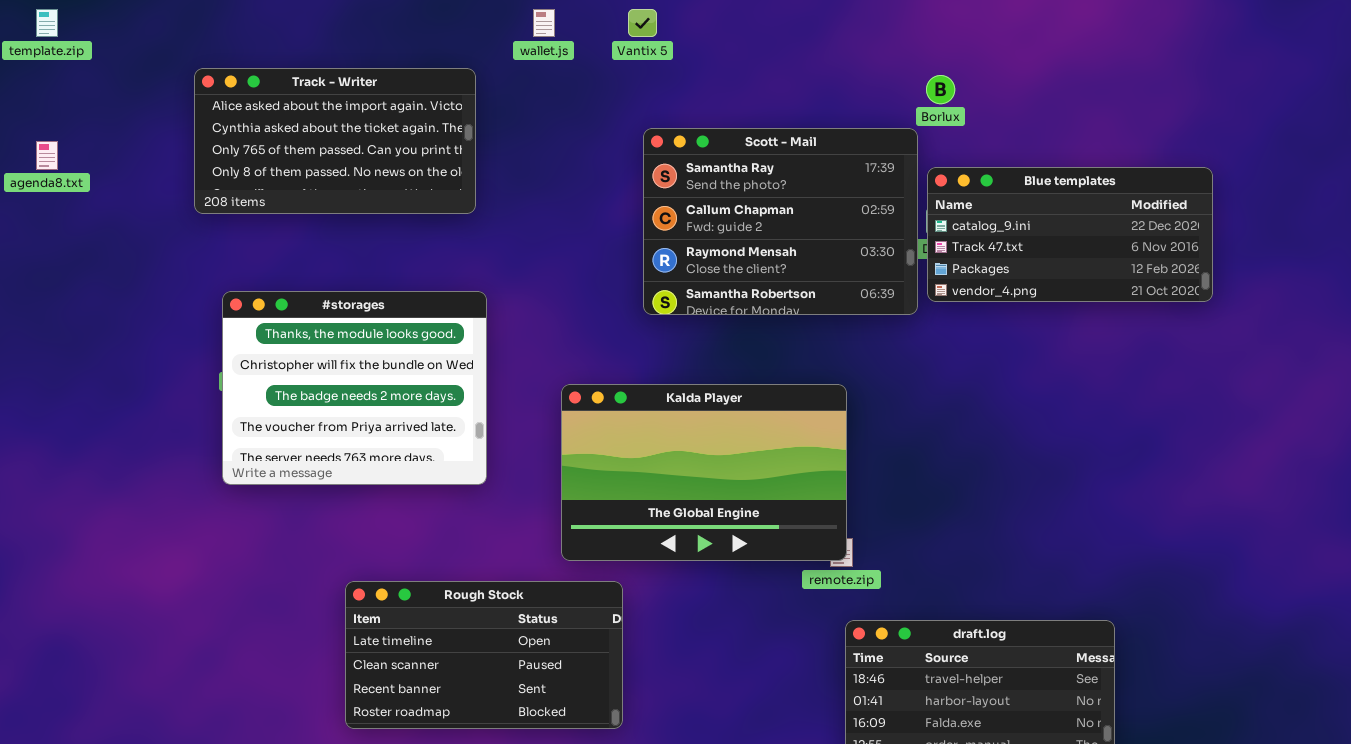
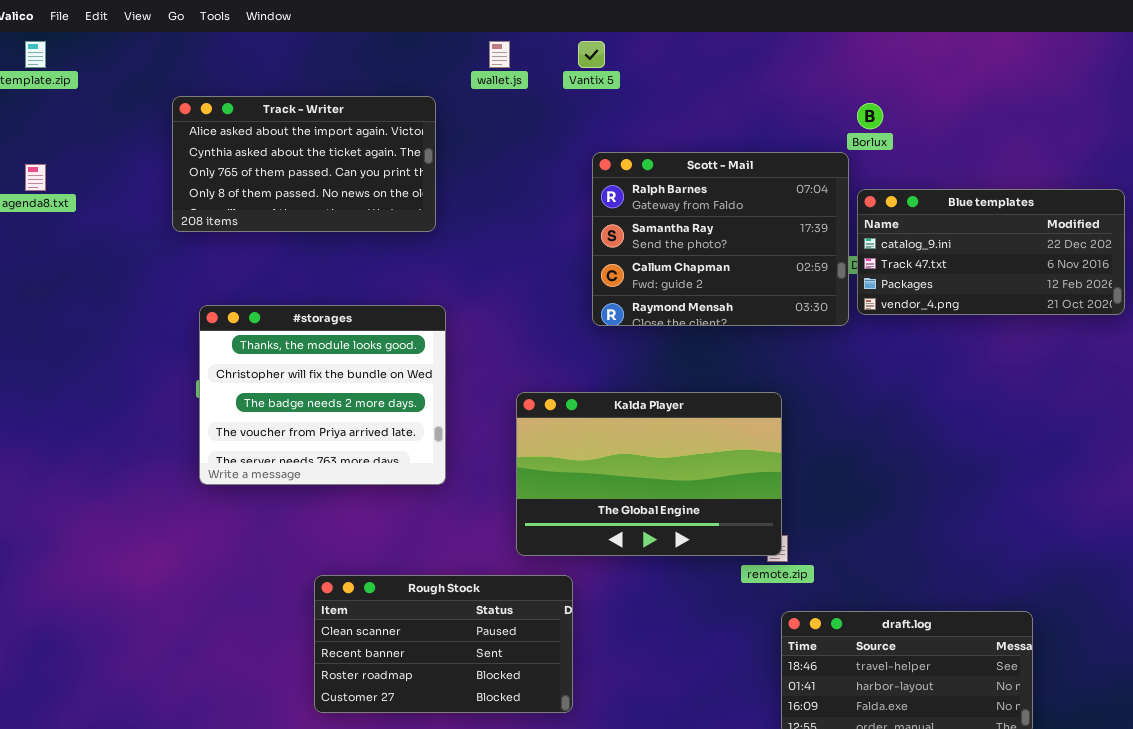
Scott - Mail: [643,128,918,315] -> [592,152,849,326], scrolled up 1 row
Rough Stock: [345,581,623,729] -> [314,575,573,713], scrolled down 1 row

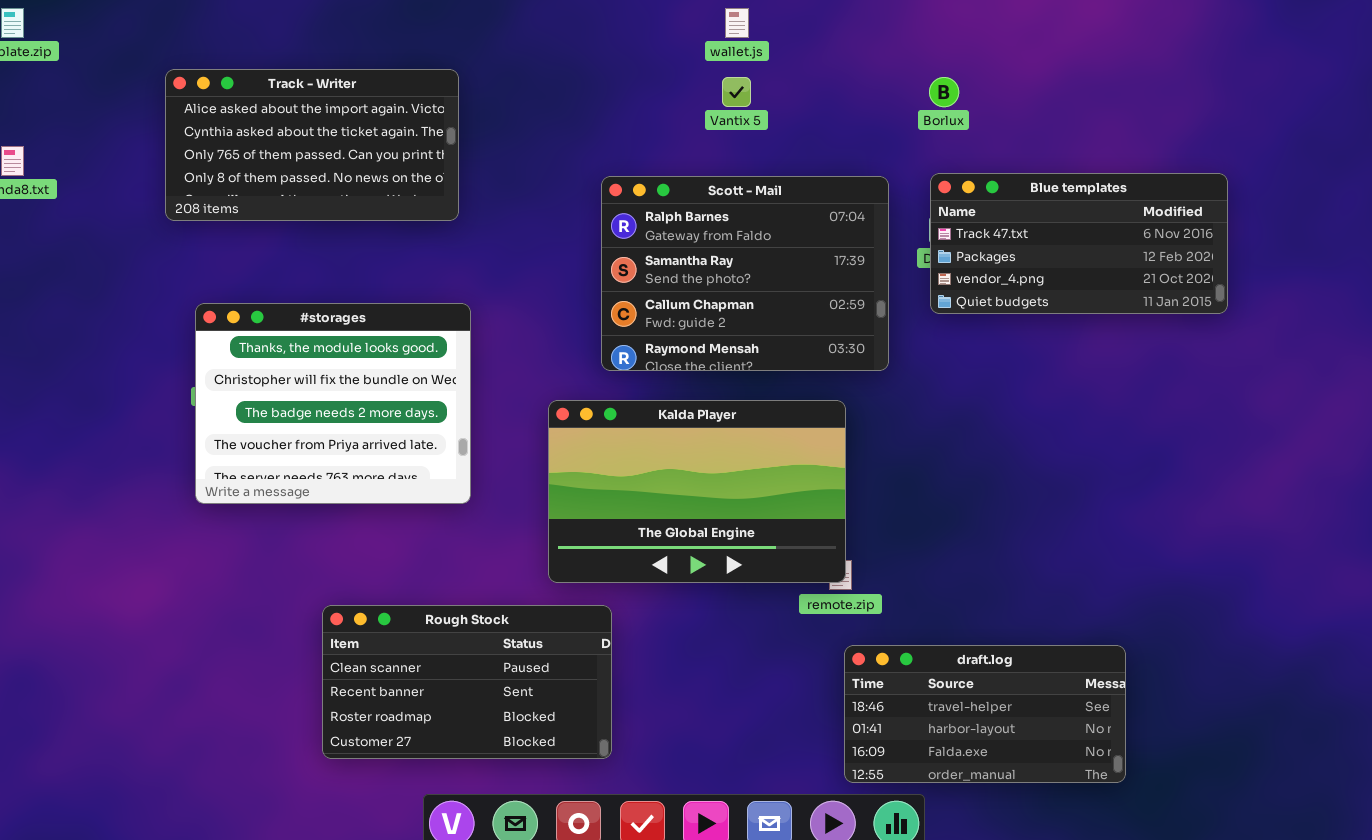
wallet.js: [489,41,510,68] -> [725,8,749,38], moved
Vantix 5: [578,41,605,68] -> [722,77,751,107], moved
Scott - Mail: [592,152,849,326] -> [601,176,889,371], moved
Blue templates: [857,189,1125,315] -> [930,173,1228,314], scrolled down 1 row

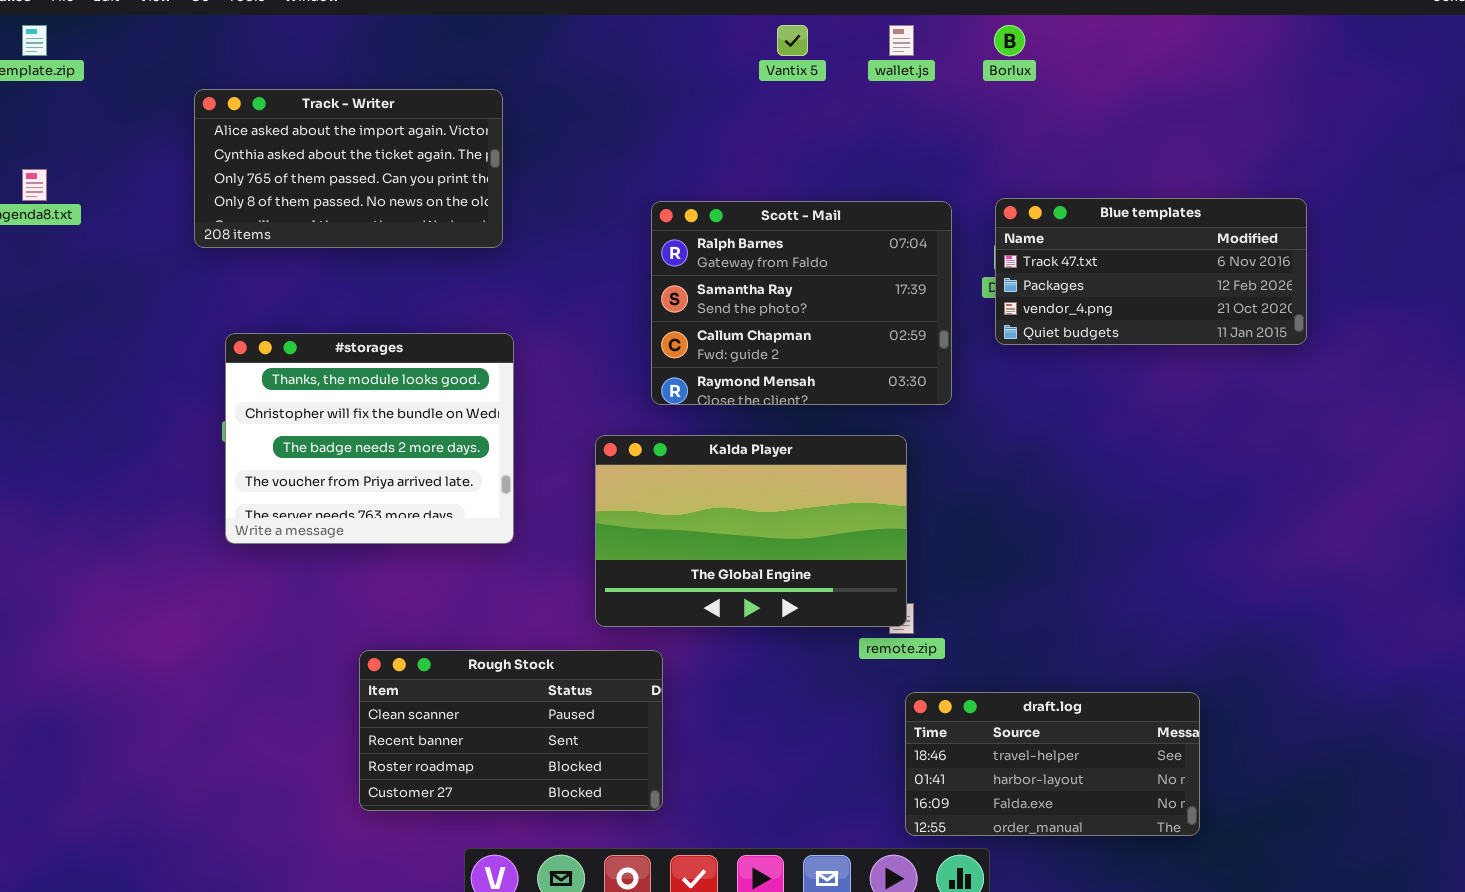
wallet.js: [725,8,749,38] -> [889,25,914,56], moved
Vantix 5: [722,77,751,107] -> [777,25,808,56], moved
Borlux: [929,77,959,107] -> [994,25,1025,56], moved

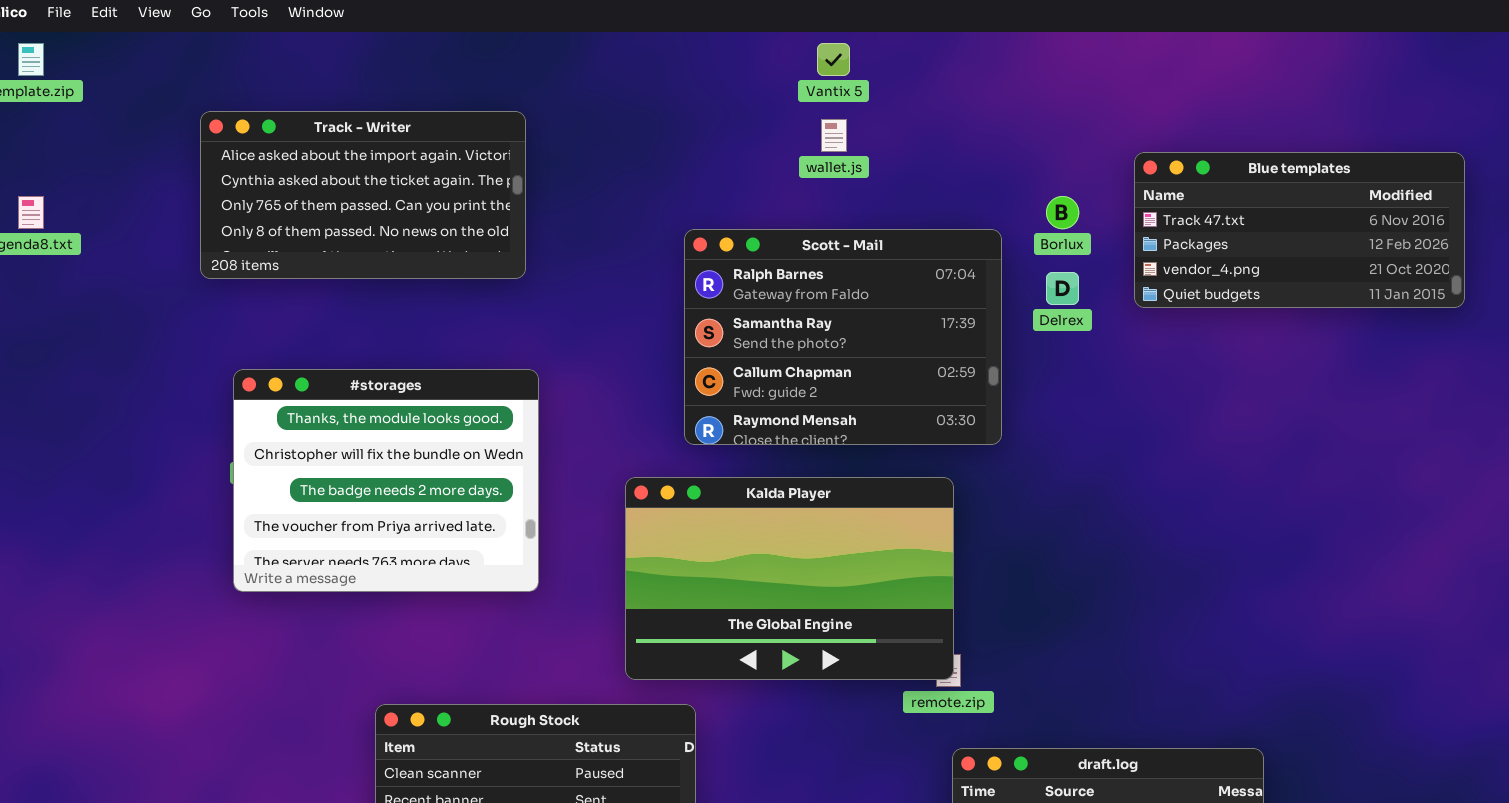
wallet.js: [889,25,914,56] -> [821,119,847,152], moved
Borlux: [994,25,1025,56] -> [1046,196,1079,229], moved
Blue templates: [995,198,1307,345] -> [1134,152,1465,308], moved

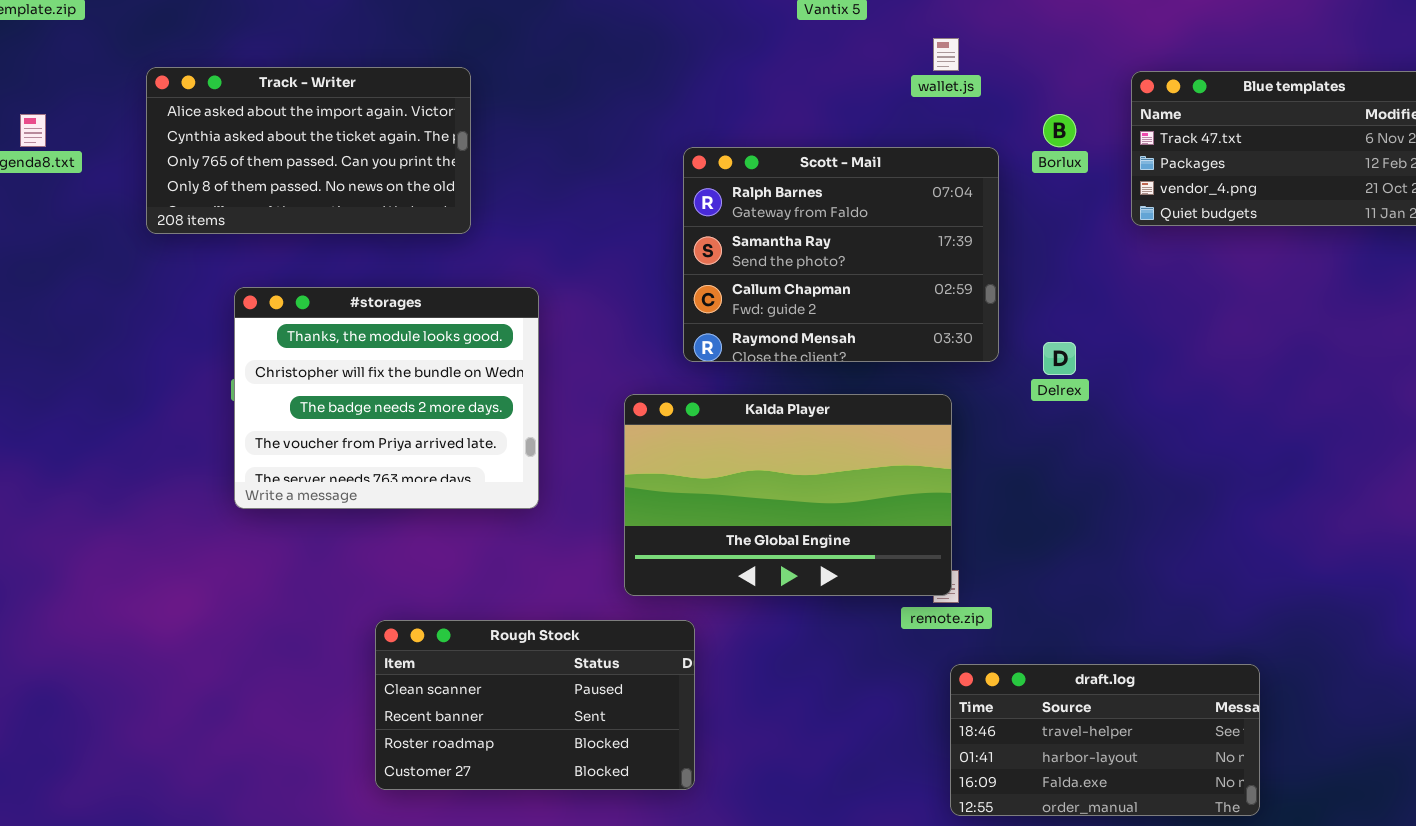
Track - Writer: [200,111,526,279] -> [146,67,471,234], moved
wallet.js: [821,119,847,152] -> [933,38,959,71], moved
Delrex: [1046,272,1079,305] -> [1043,342,1076,375], moved

